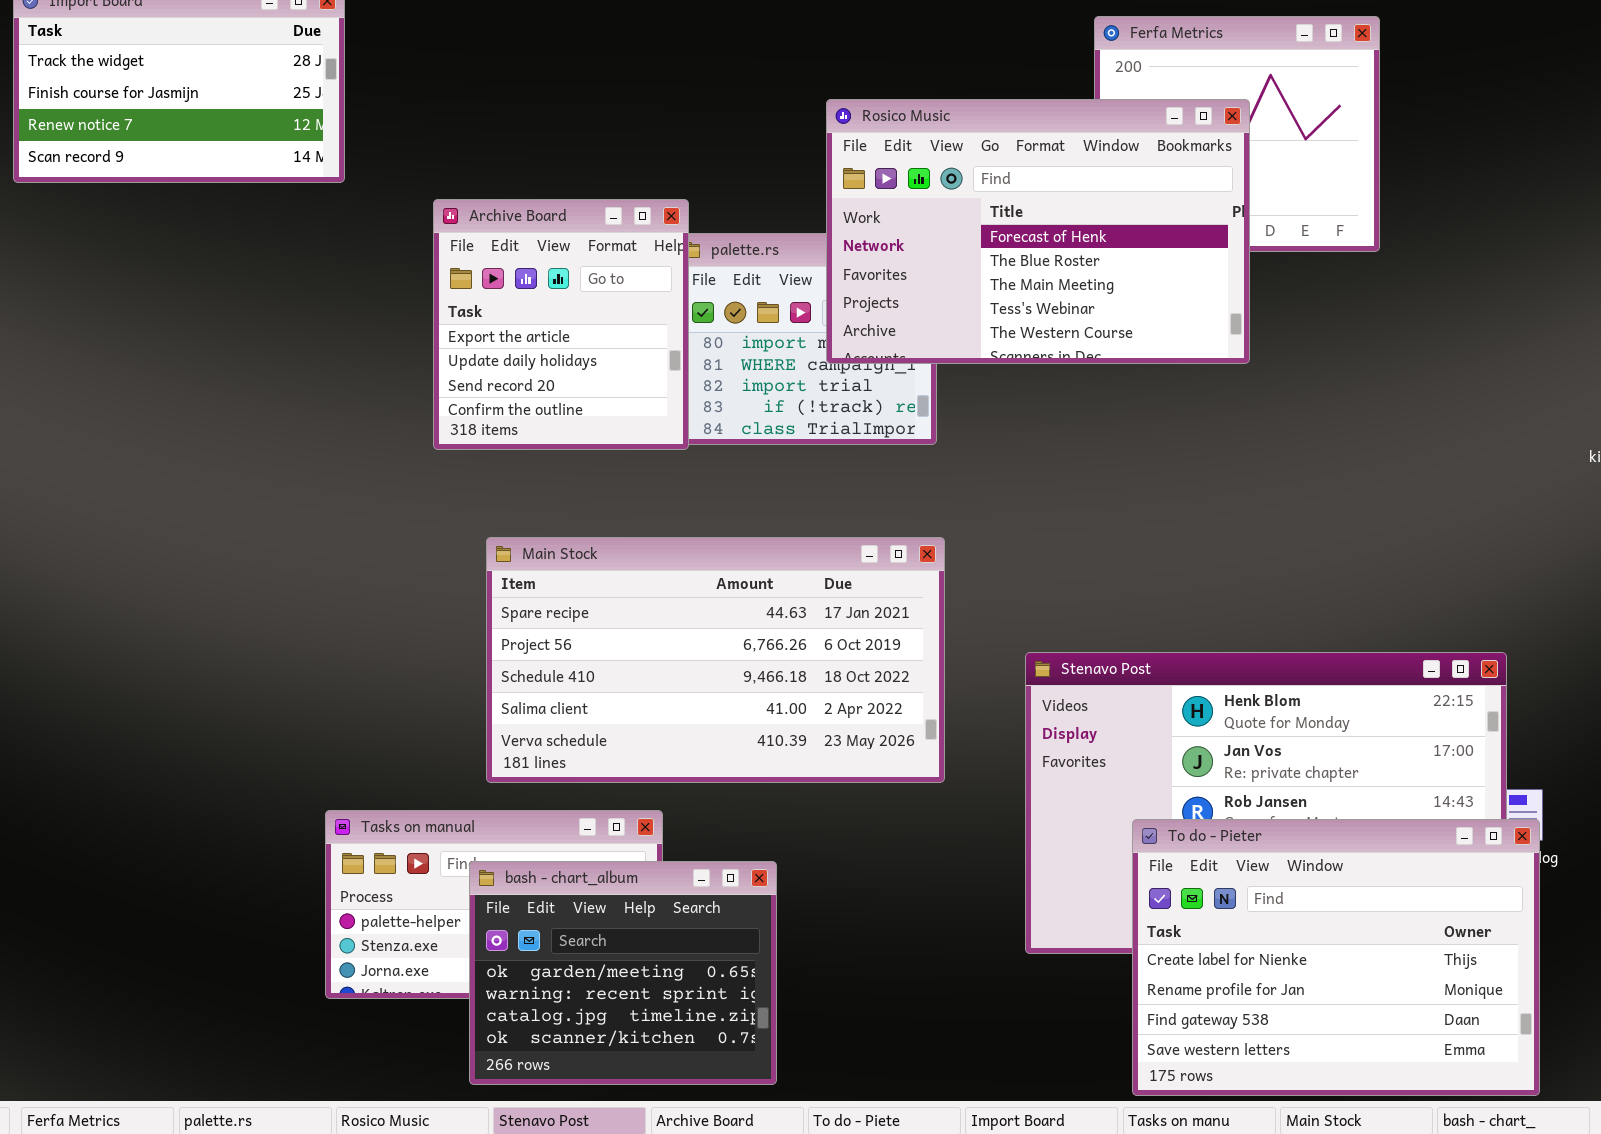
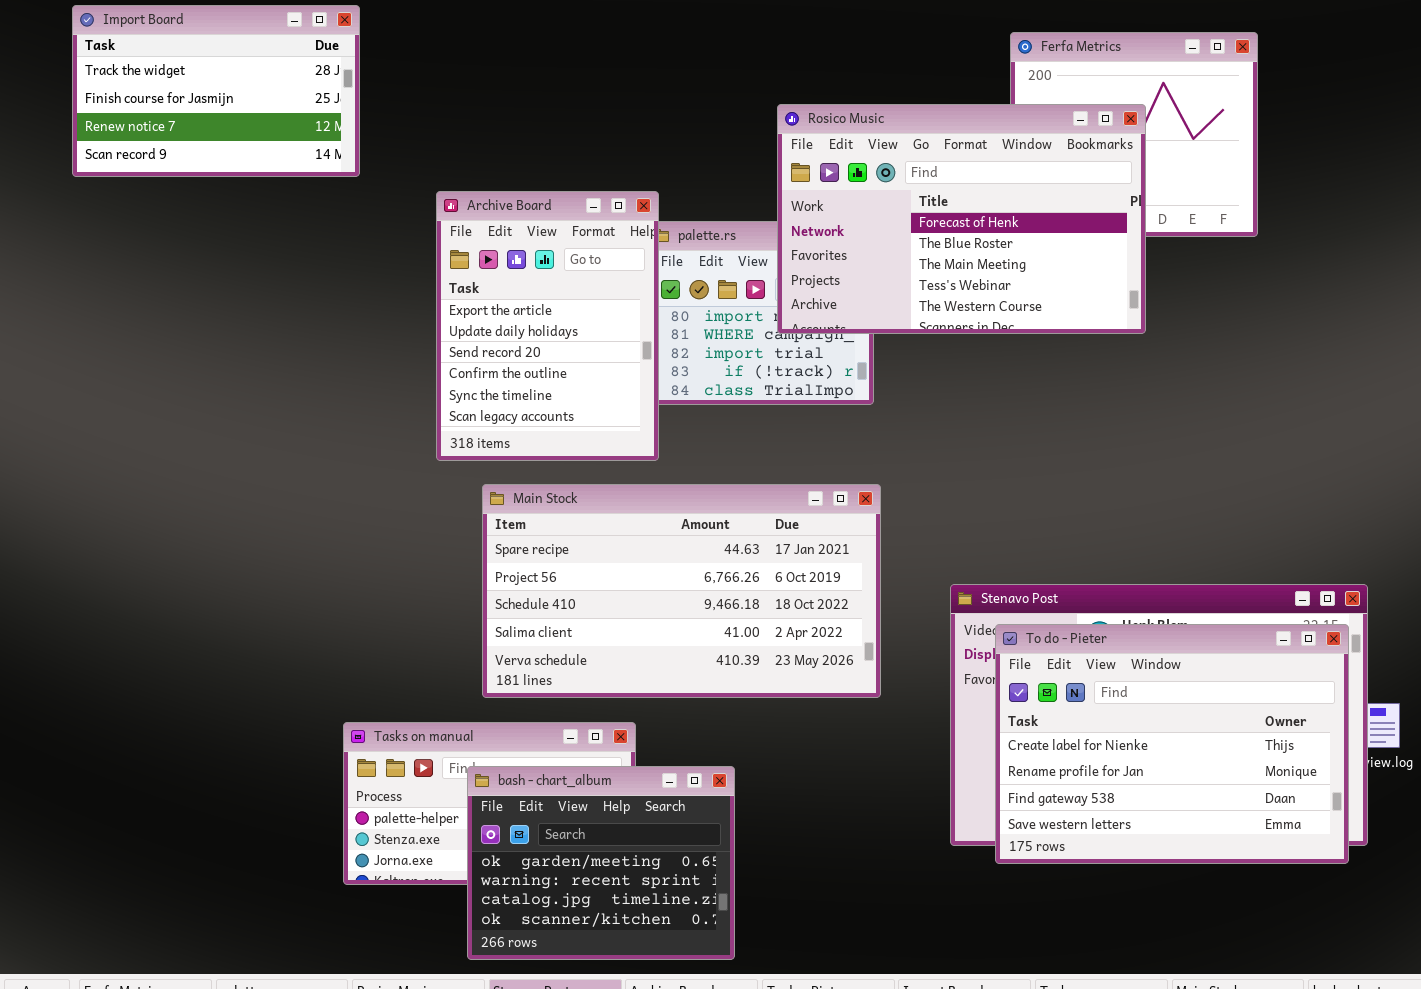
Archive Board: [433,199,689,450] -> [436,191,659,461], resized
To do - Pieter: [1132,819,1540,1096] -> [995,624,1349,864], moved

